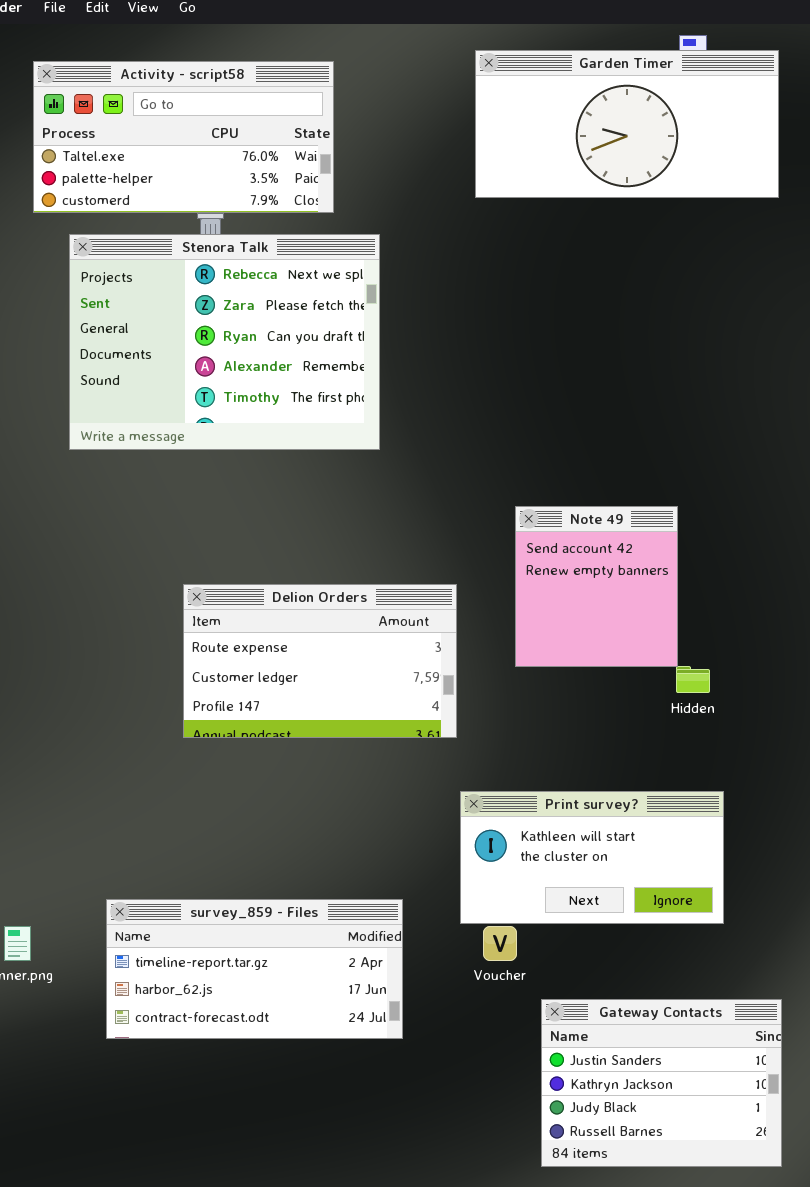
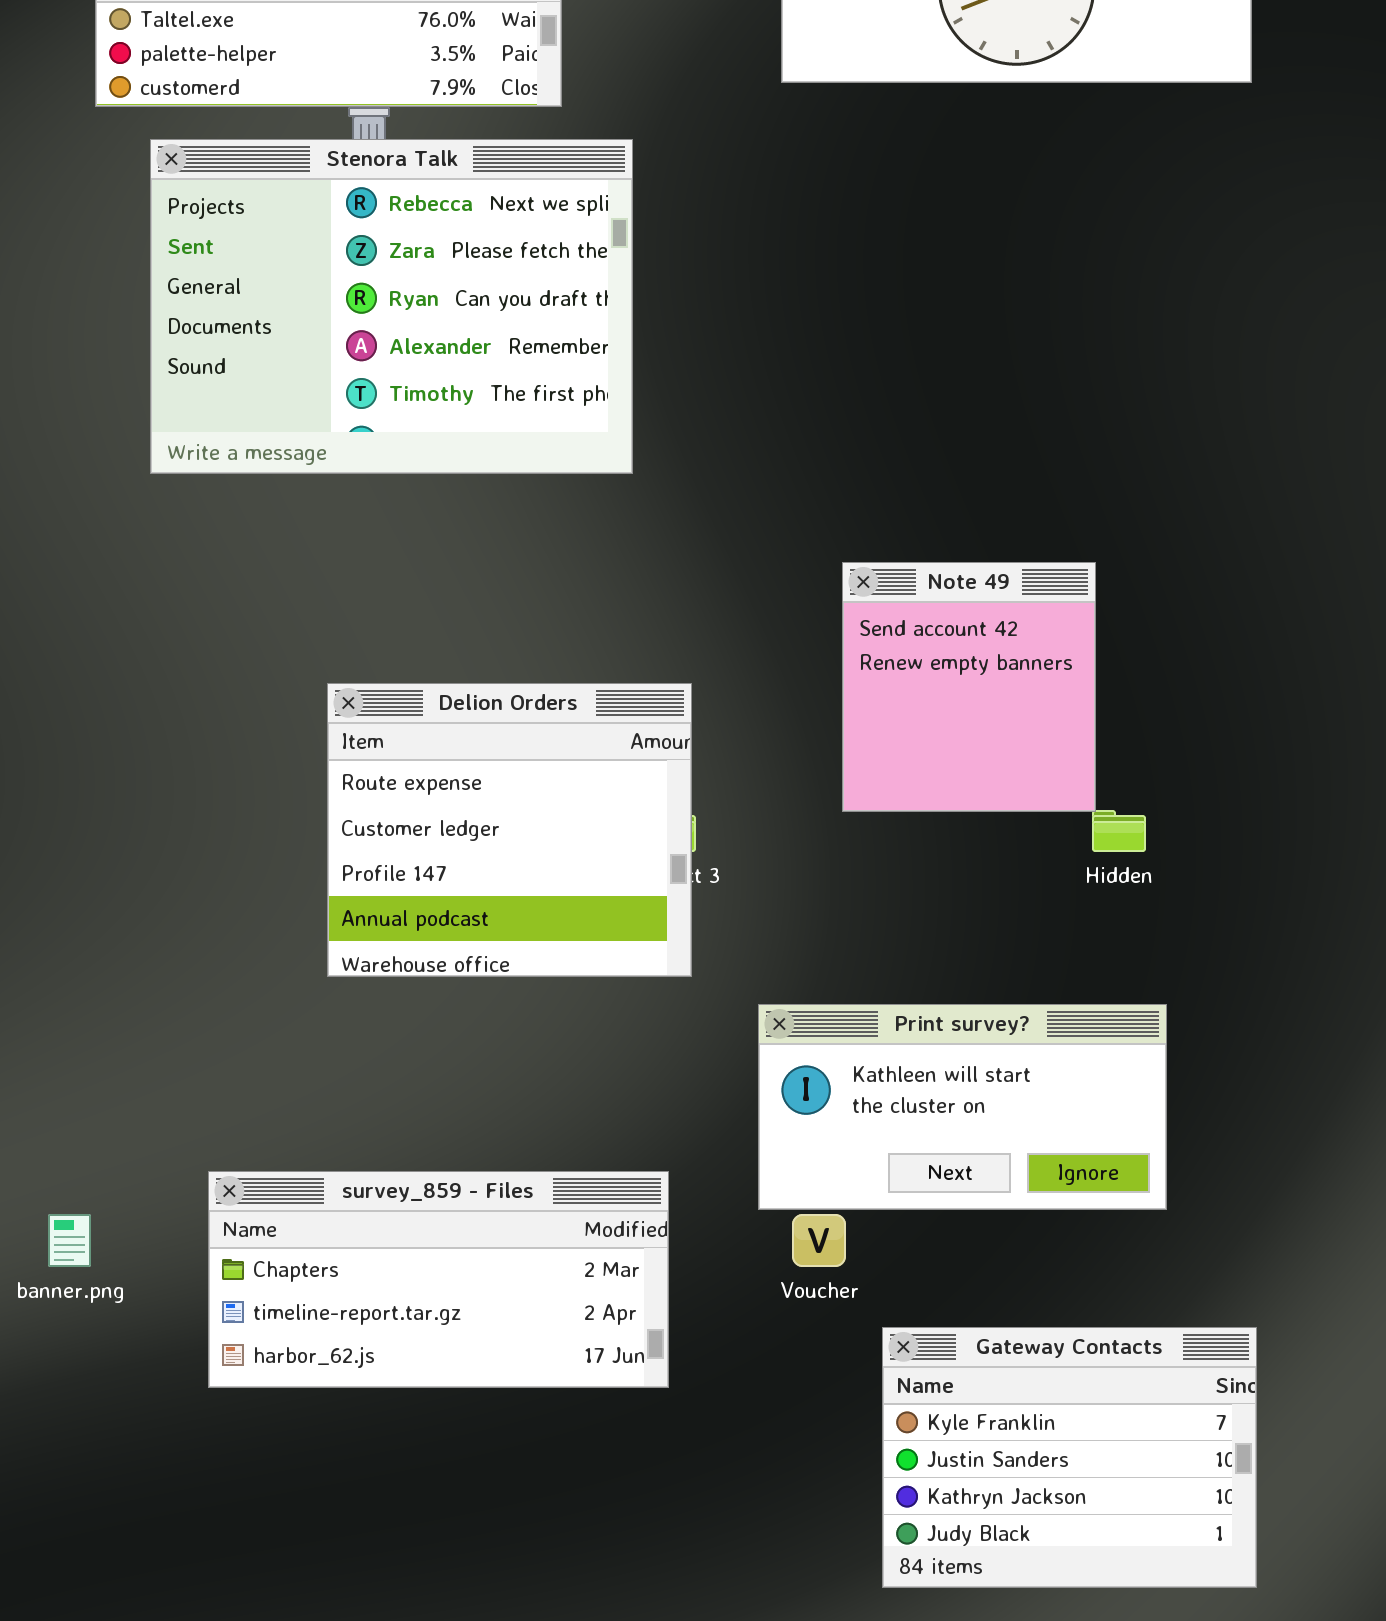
Delion Orders: [183,584,457,738] -> [327,683,692,977], resized
survey_859 - Files: [106,899,403,1039] -> [208,1171,669,1388], scrolled up 1 row
Gateway Contacts: [541,999,782,1167] -> [882,1327,1257,1588], scrolled up 1 row

